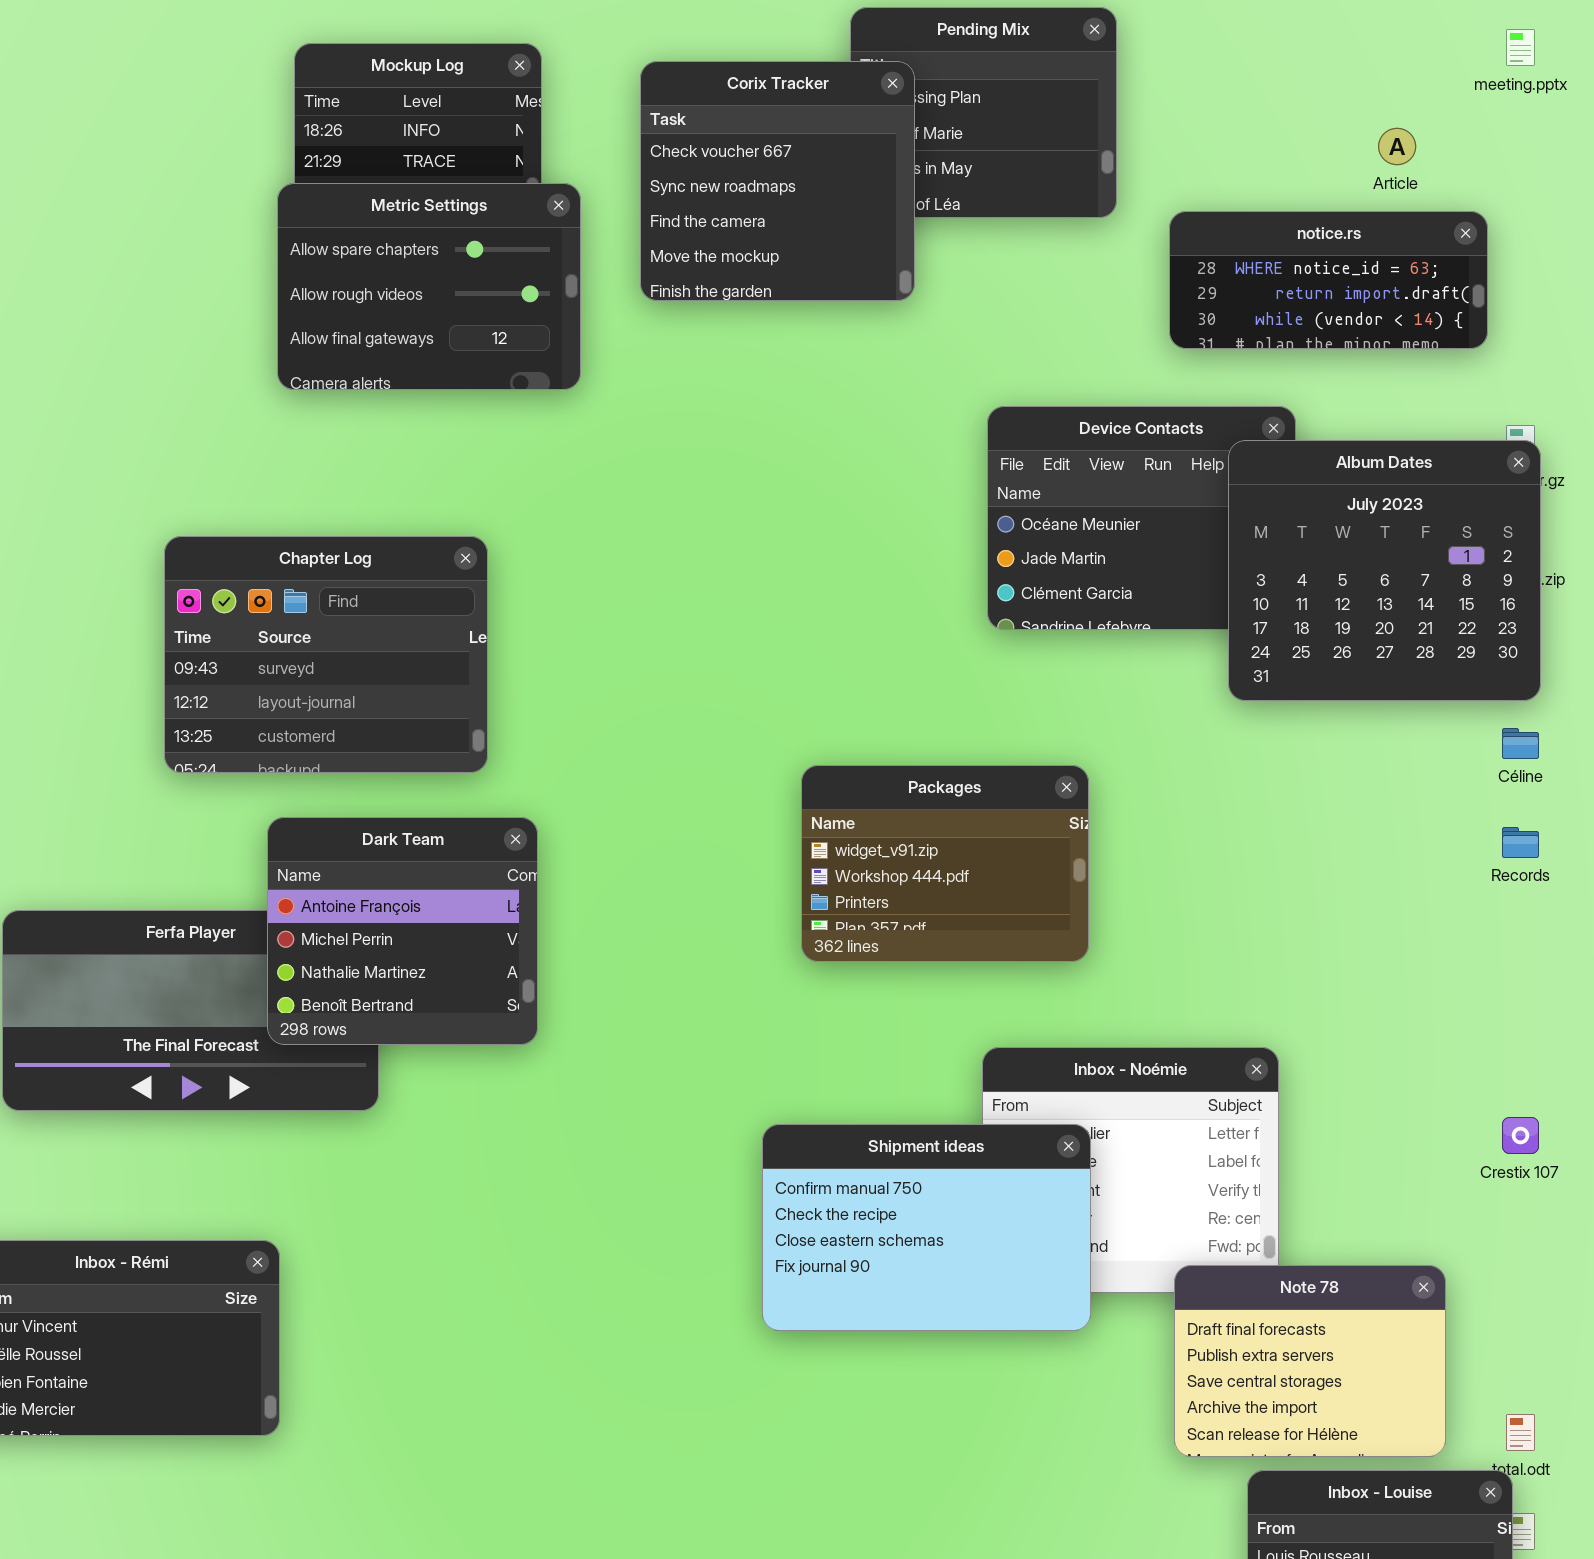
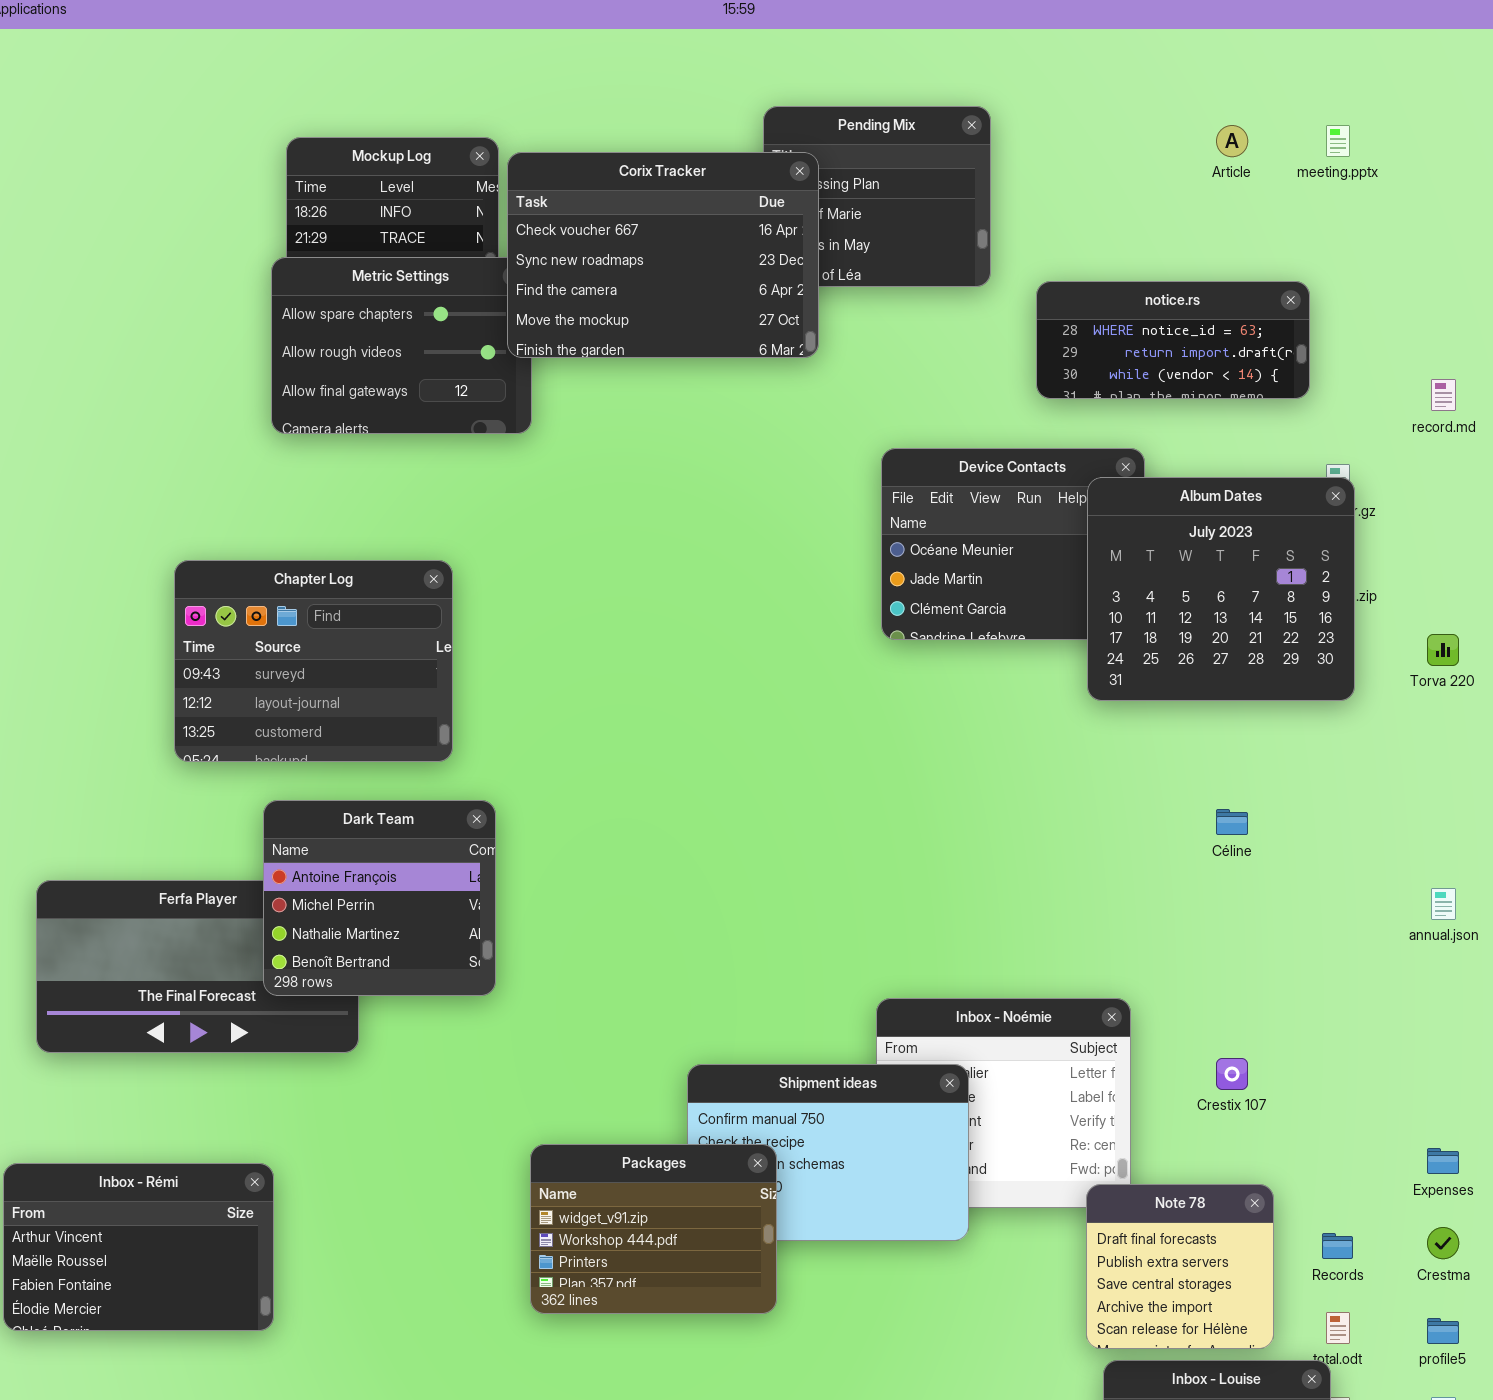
Corix Tracker: [640,61,915,301] -> [507,152,819,358], resized
Article: [1378,128,1416,165] -> [1216,125,1248,157], moved
Céline: [1502,728,1539,759] -> [1216,809,1248,835], moved
Packages: [801,765,1089,962] -> [530,1144,777,1314], moved
Records: [1502,827,1539,858] -> [1322,1233,1353,1259], moved
Crestix 107: [1502,1117,1539,1154] -> [1216,1058,1248,1090], moved
Note 78: [1174,1265,1446,1457] -> [1086,1184,1274,1349], resized

